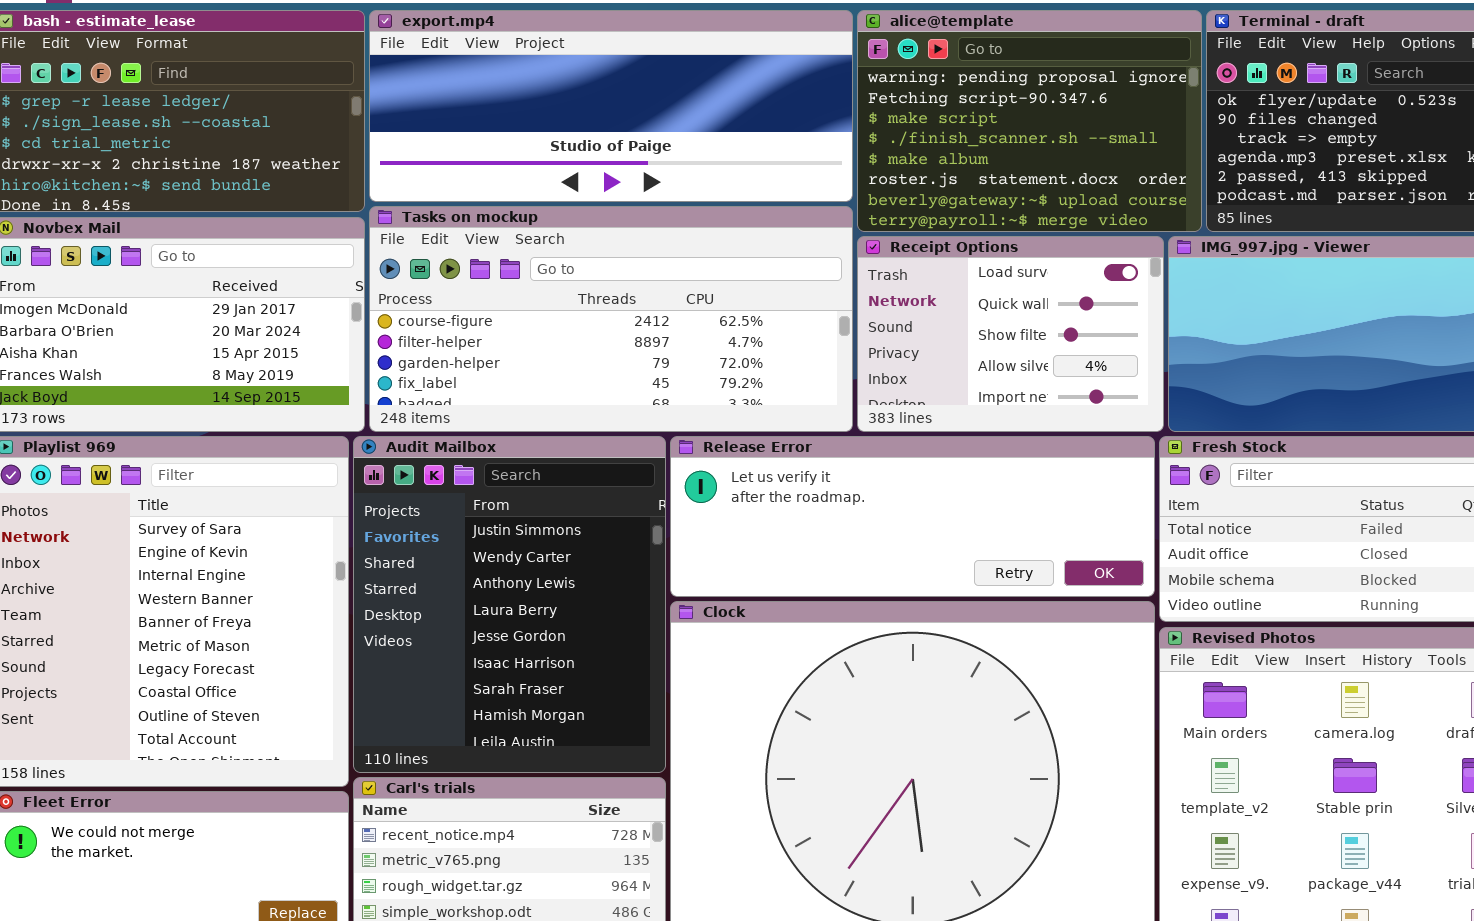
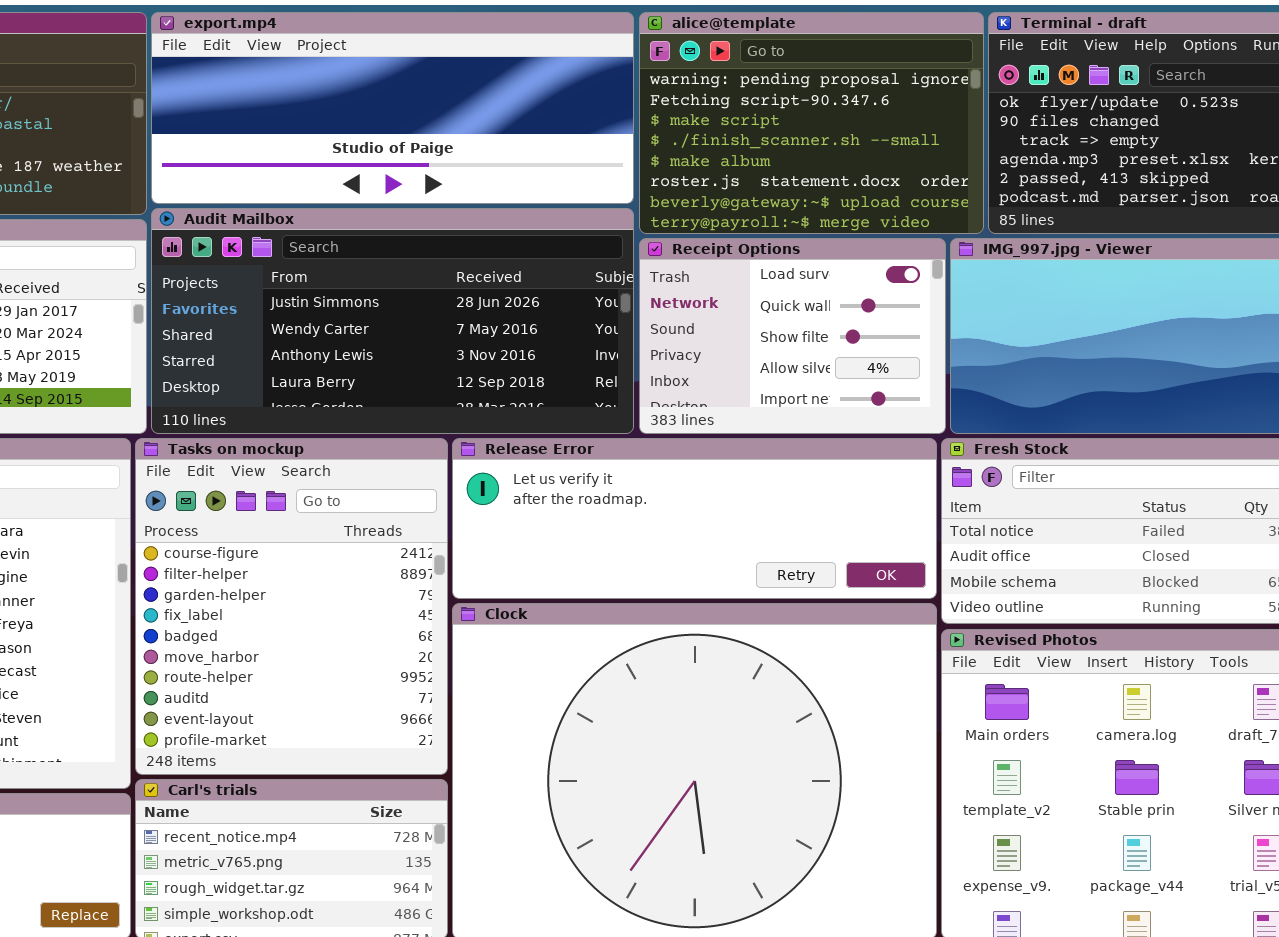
Tasks on mockup: [369,206,853,432] -> [135,438,448,775], moved, resized
Audit Mailbox: [353,436,666,773] -> [151,208,634,434], moved, resized

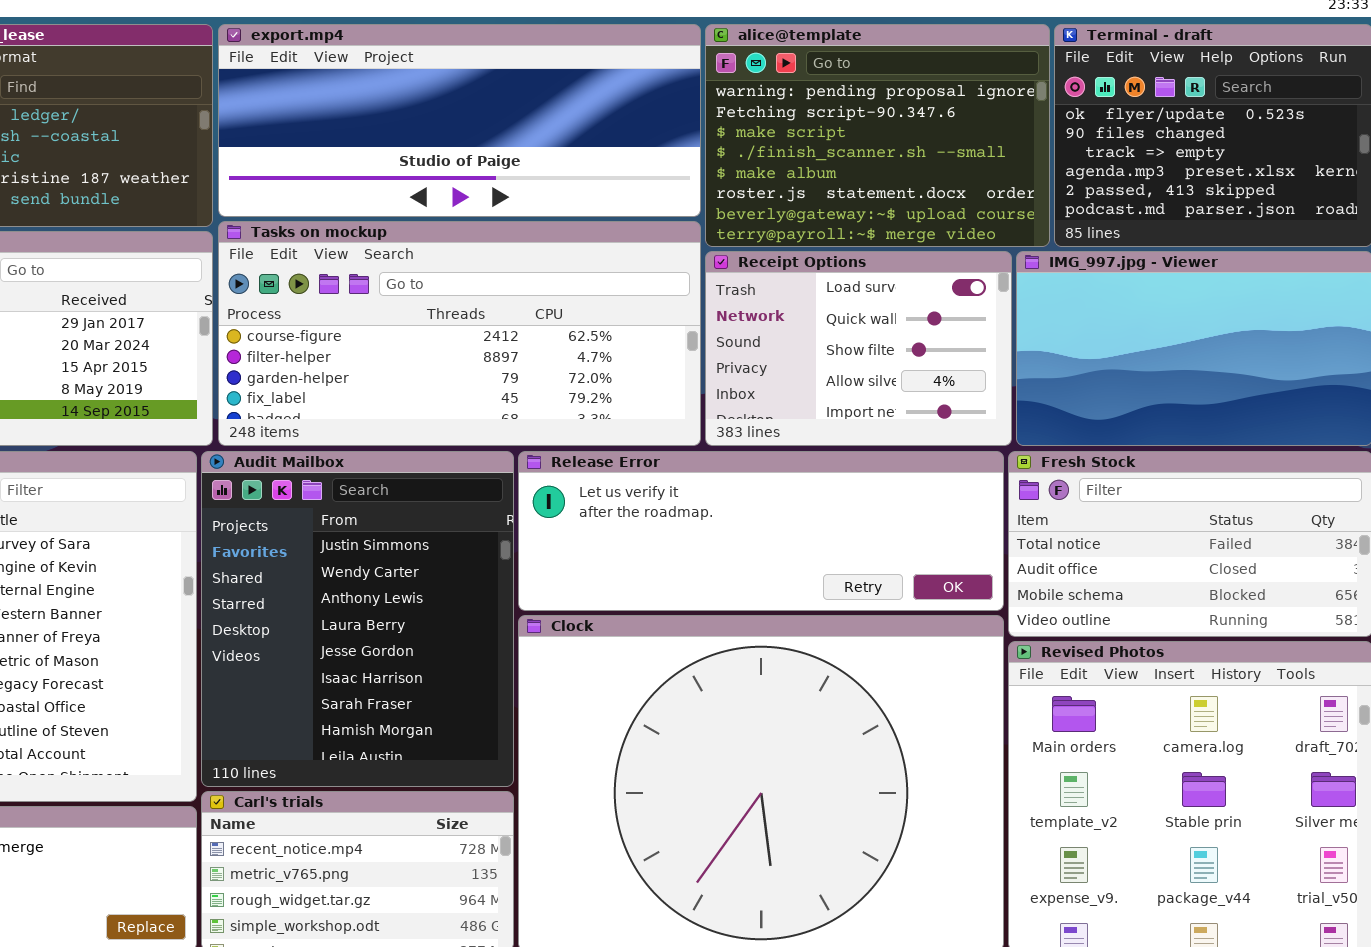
Audit Mailbox: [151,208,634,434] -> [201,451,514,787], moved, resized
Tasks on mockup: [135,438,448,775] -> [218,221,701,446], moved, resized

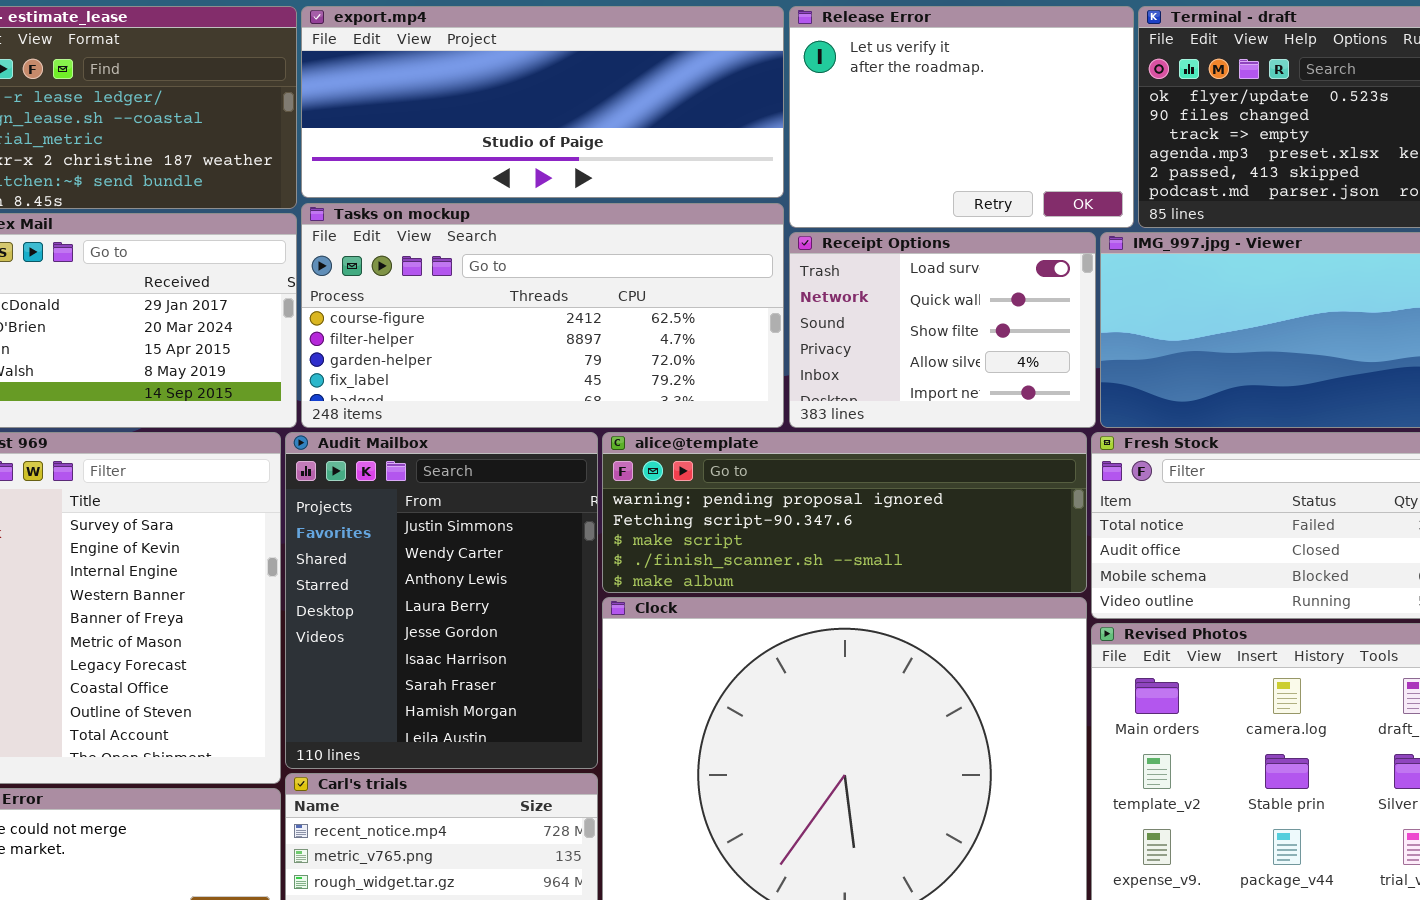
alice@template: [705,24,1050,247] -> [602,432,1087,593], moved, resized
Release Error: [518,451,1004,611] -> [789,6,1134,228], moved, resized

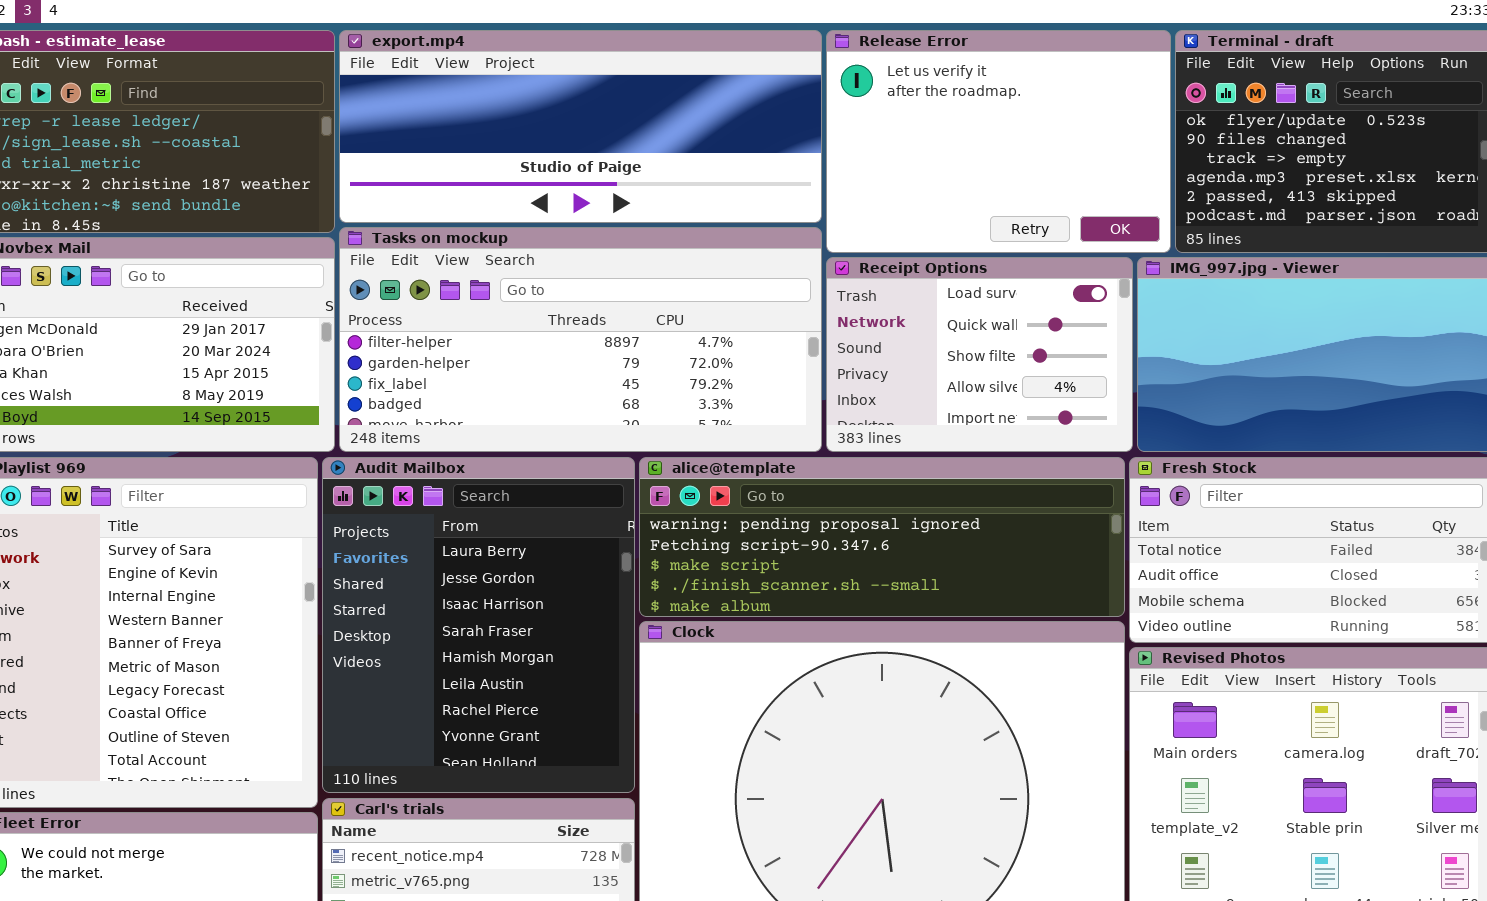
Tasks on mockup: [301,203,784,428] -> [339,227,822,452], scrolled down 1 row
Audit Mailbox: [285,432,598,769] -> [322,457,635,793], scrolled down 3 rows

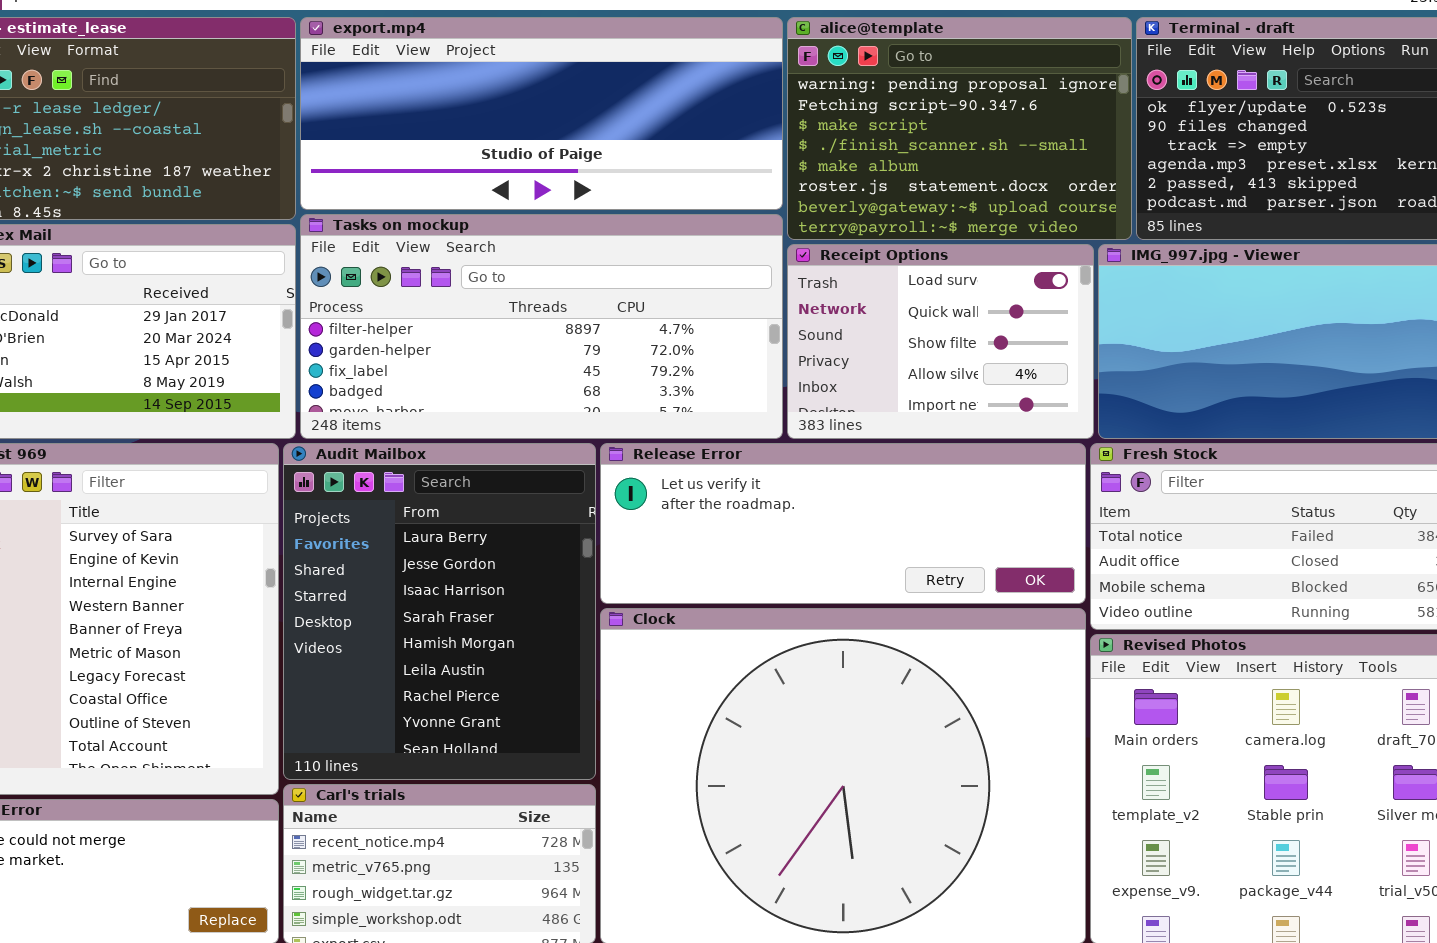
Release Error: [826,30,1171,253] -> [600,443,1086,604], moved, resized
alice@template: [639,457,1125,617] -> [787,17,1132,240], moved, resized

